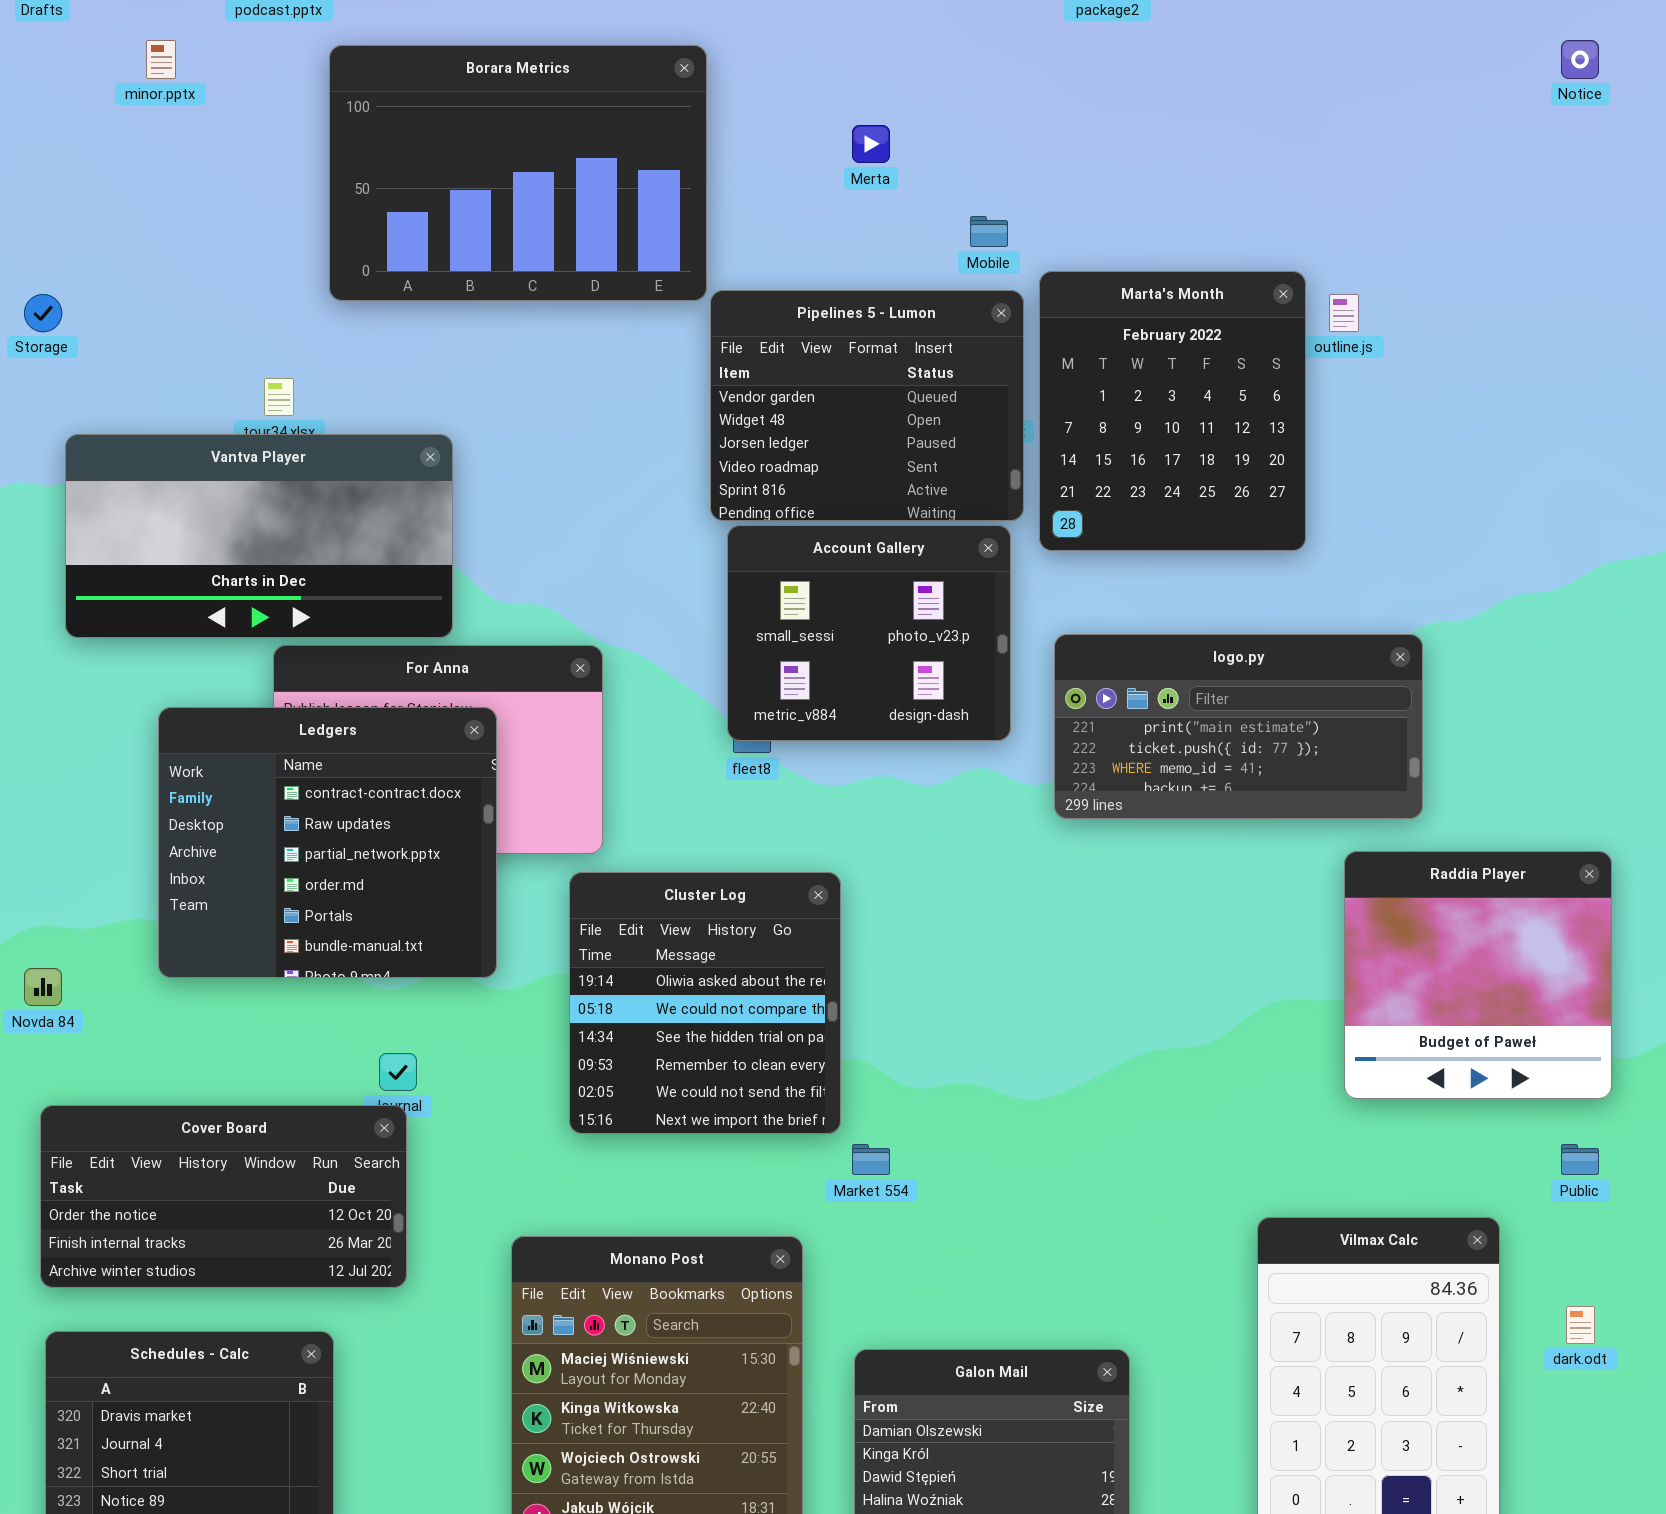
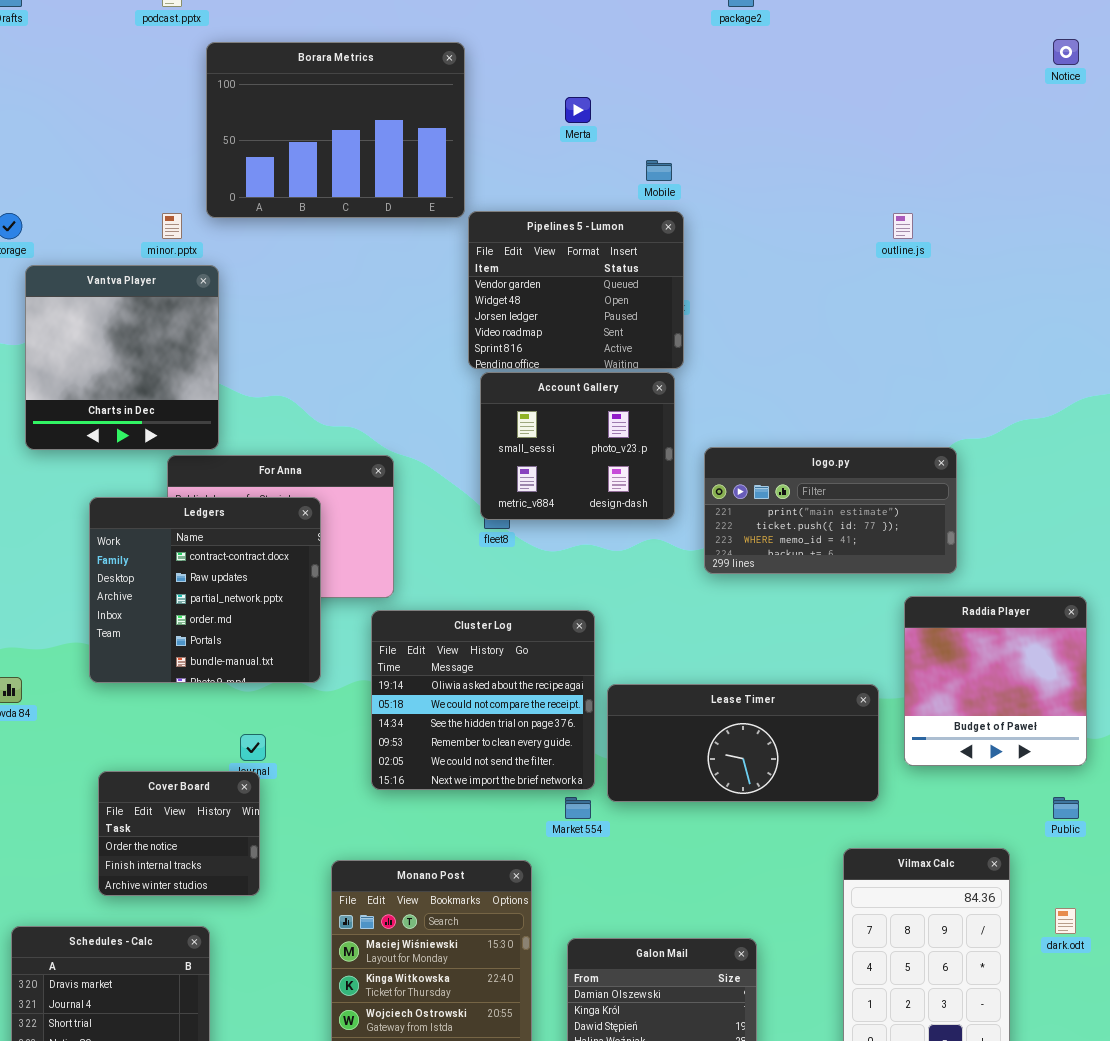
minor.pptx: [146,40,176,79] -> [162,213,182,239], moved
Marta's Month: [1039,271,1306,551] -> none, closed
Vantva Player: [65,434,453,638] -> [25,265,219,450], resized
Cluster Log: [569,872,841,1134] -> [371,610,595,790], resized
Lease Timer: none -> [607,684,879,802], opened
Cover Board: [40,1105,407,1288] -> [98,771,260,896], resized

